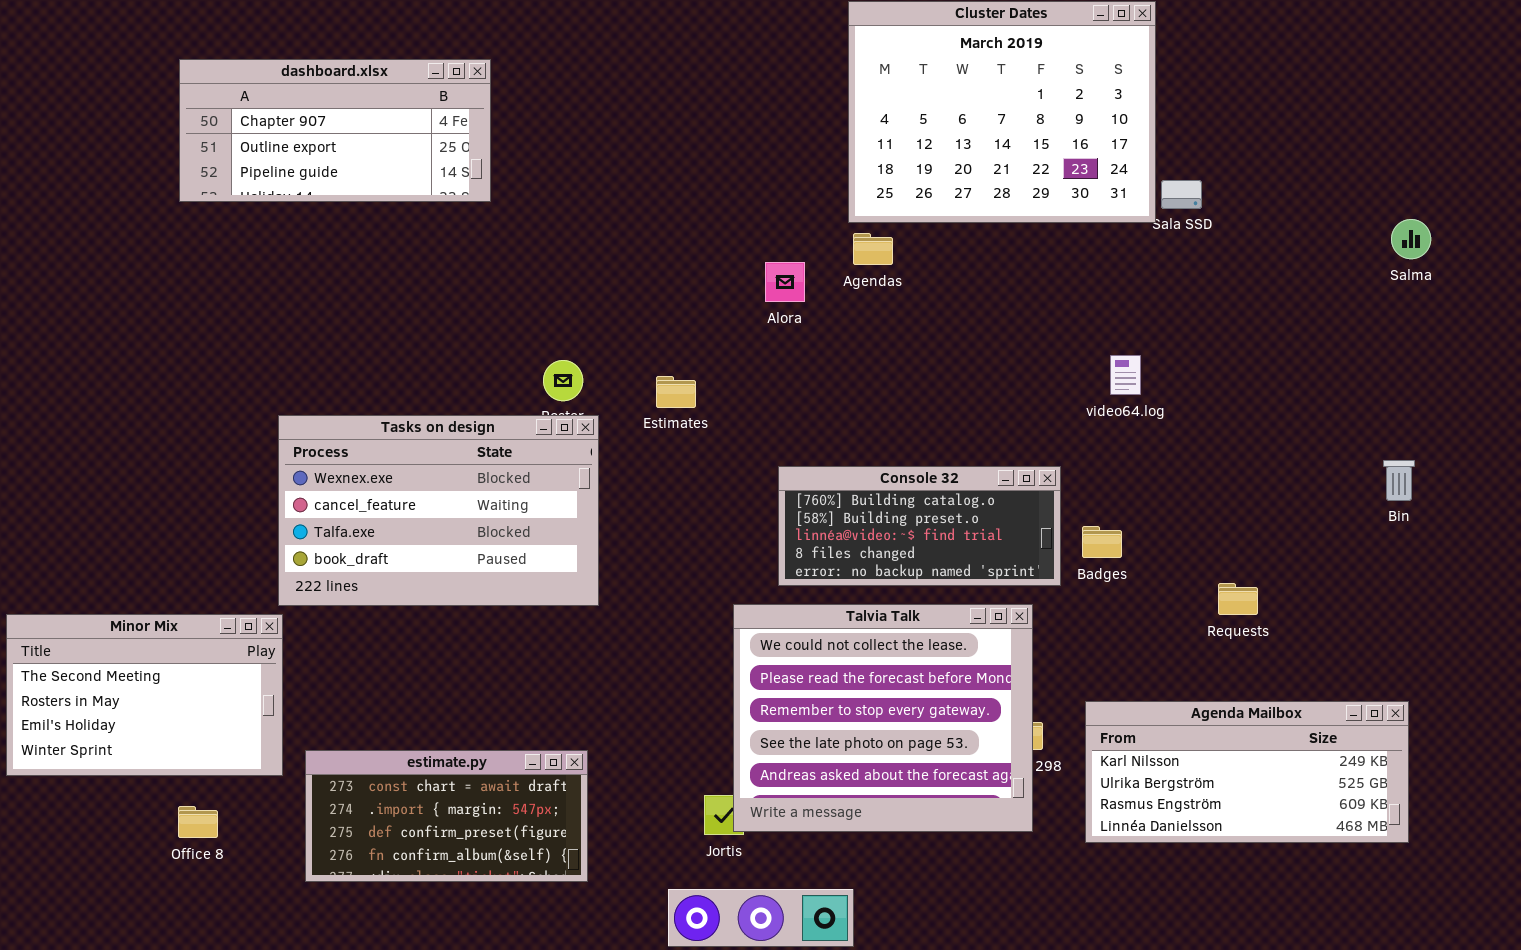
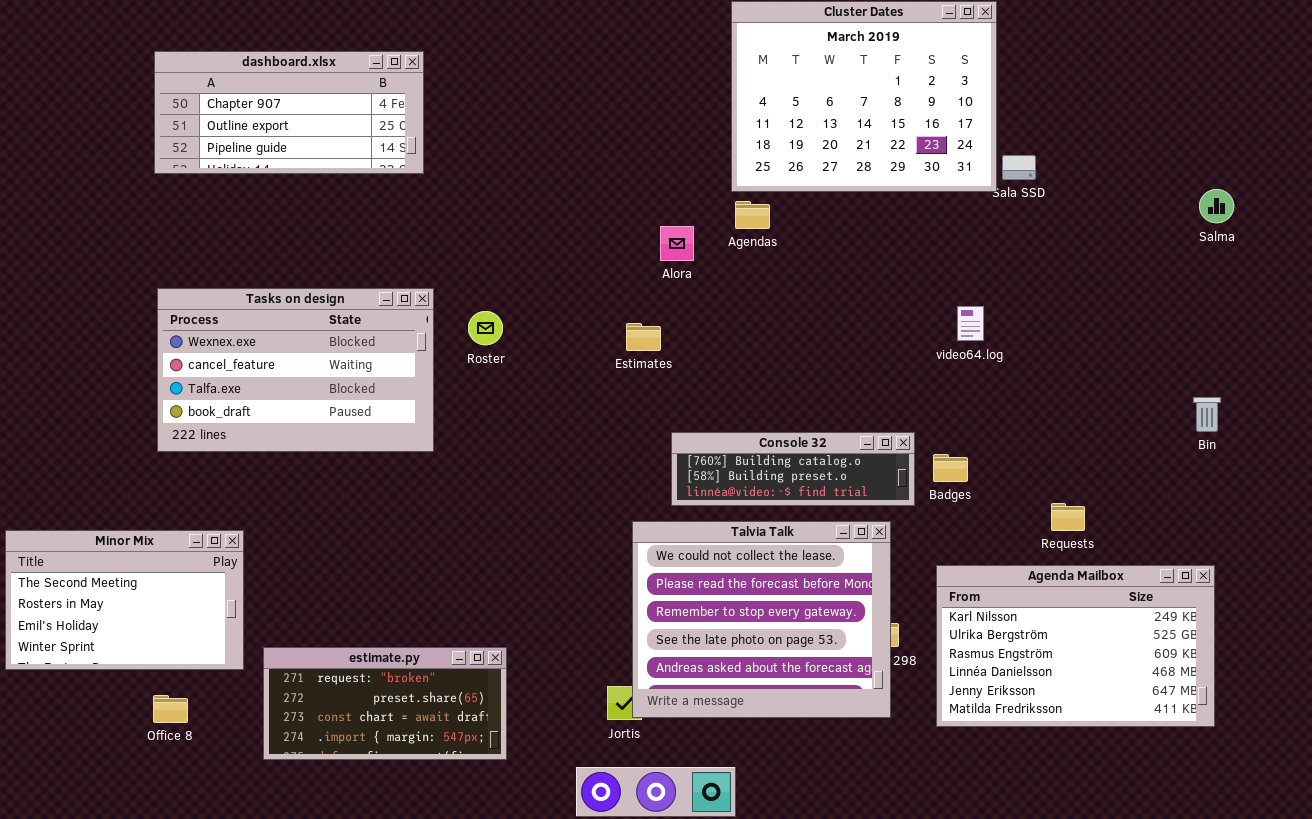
Estimates: [656,376,696,408] -> [626,323,661,351], moved
Tasks on design: [278,415,599,606] -> [157,288,434,452], moved
Console 32: [778,466,1061,586] -> [671,432,915,506], resized
Agenda Mailbox: [1085,701,1409,843] -> [936,565,1215,727], resized
estimate.py: [305,750,588,882] -> [263,647,507,760], scrolled up 2 rows

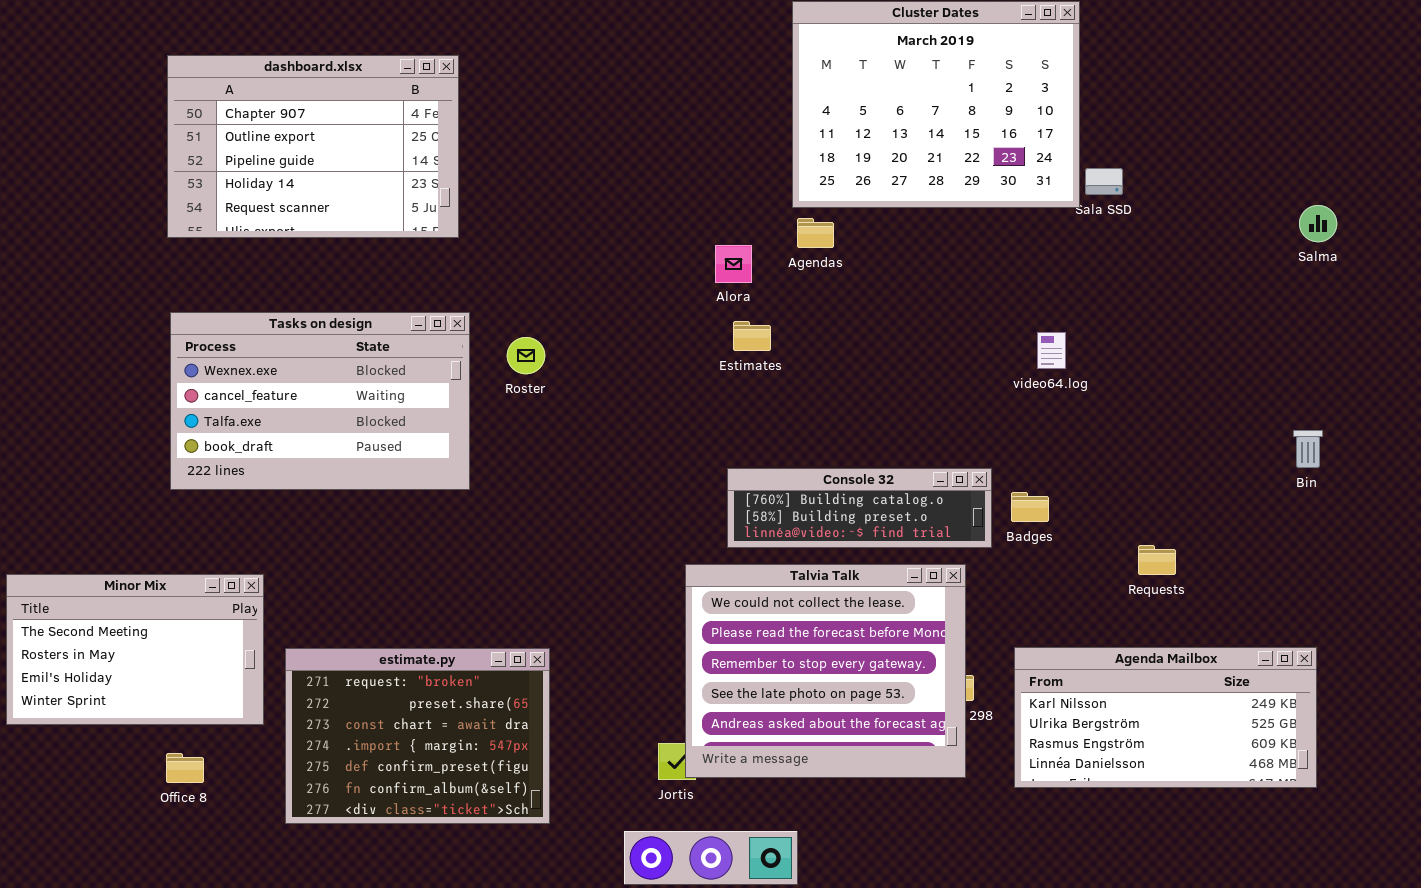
dashboard.xlsx: [154,51,424,174] -> [167,55,459,238], resized
Estimates: [626,323,661,351] -> [733,321,771,351], moved
Agenda Mailbox: [936,565,1215,727] -> [1014,647,1317,788], resized
estimate.py: [263,647,507,760] -> [285,648,550,824], resized

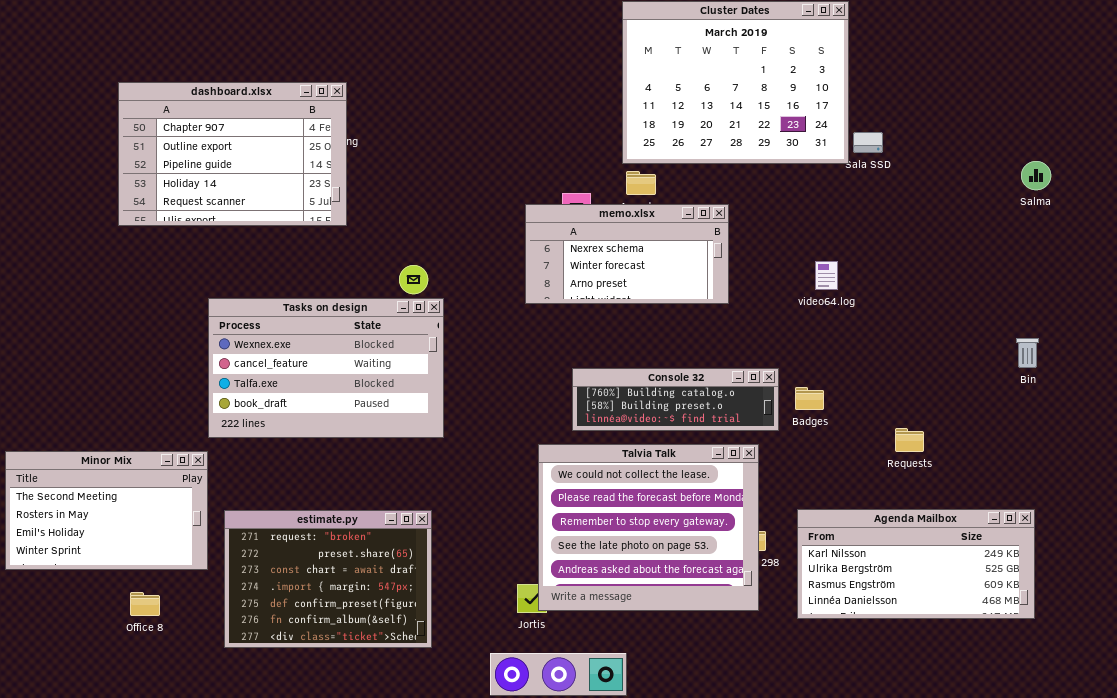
dashboard.xlsx: [167,55,459,238] -> [118,82,347,226], moved
memo.xlsx: none -> [525,204,729,304], opened
Tasks on design: [170,312,470,490] -> [208,298,444,438], moved

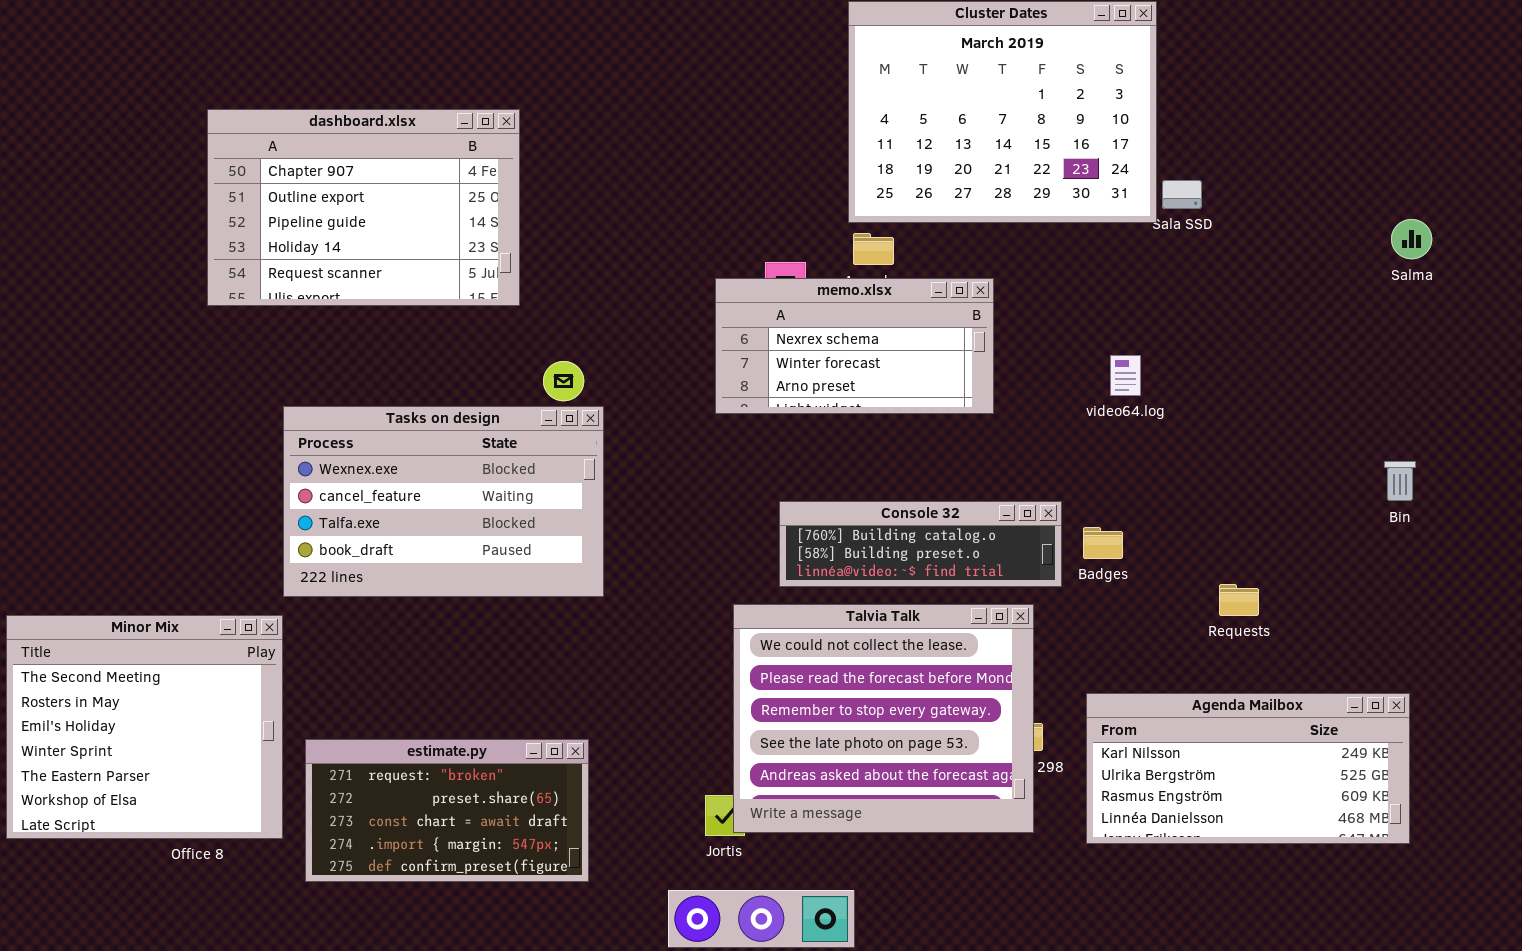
dashboard.xlsx: [118,82,347,226] -> [207,109,520,306], moved
Minor Mix: [5,451,208,570] -> [6,615,283,839], resized
estimate.py: [224,510,432,648] -> [305,739,589,882], resized

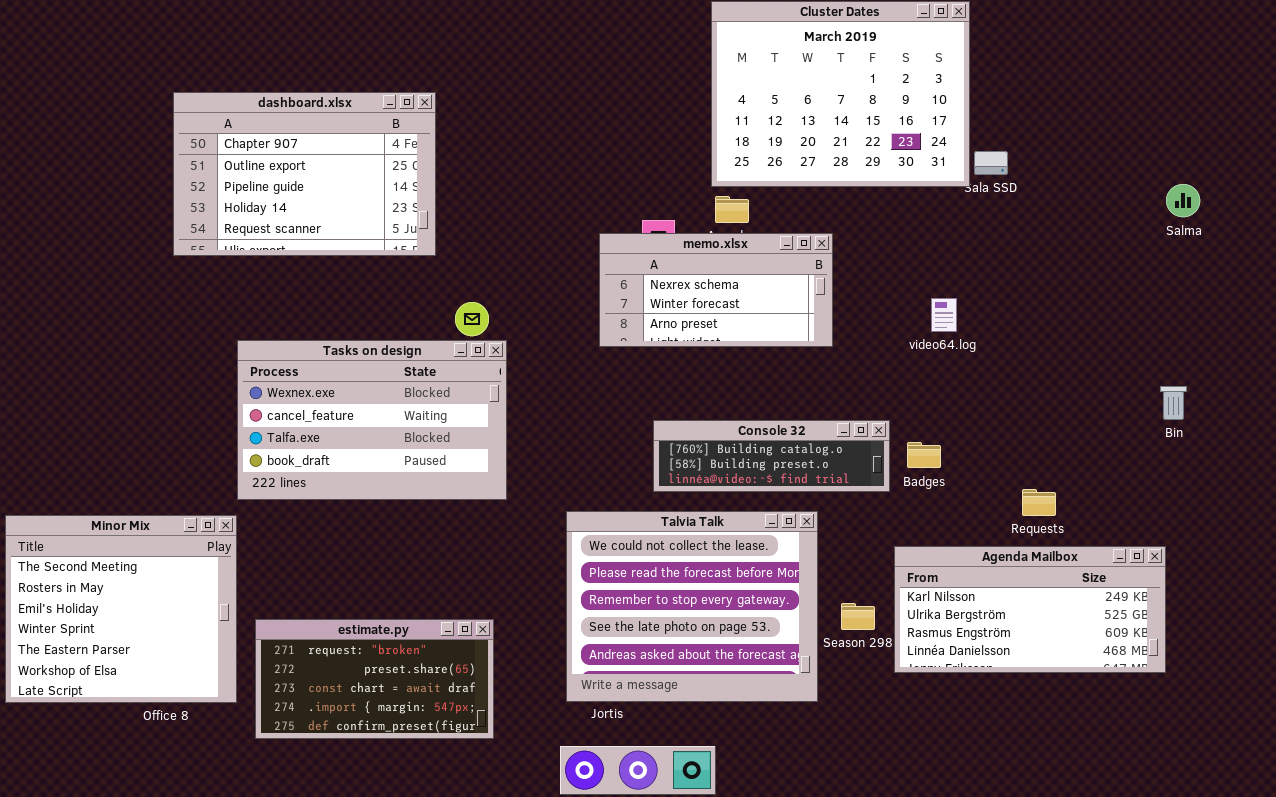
Talvia Talk: [733,604,1034,833] -> [566,511,818,702], moved
Agenda Mailbox: [1086,693,1410,844] -> [894,546,1166,673], moved

